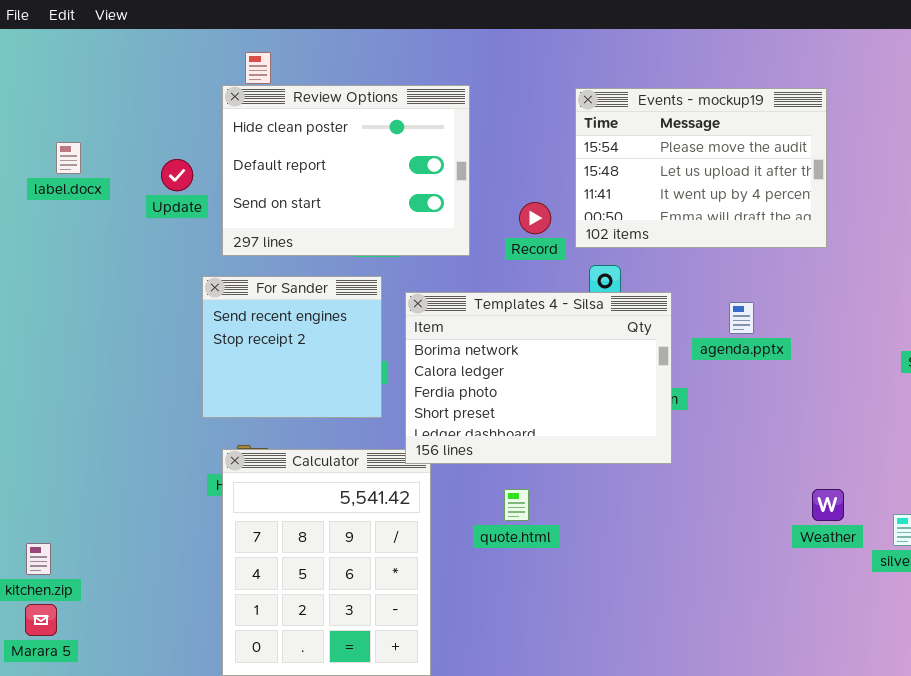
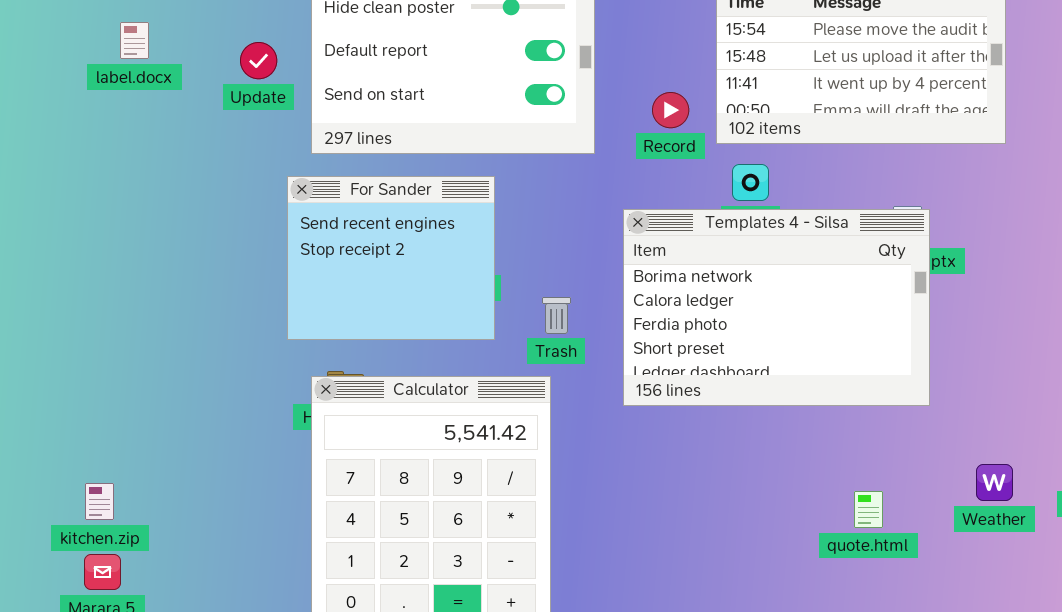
Templates 4 - Silsa: [405,292,672,464] -> [623,209,930,406], moved
quote.html: [504,489,529,521] -> [854,491,883,528], moved
Weather: [812,489,844,521] -> [976,464,1013,501], moved

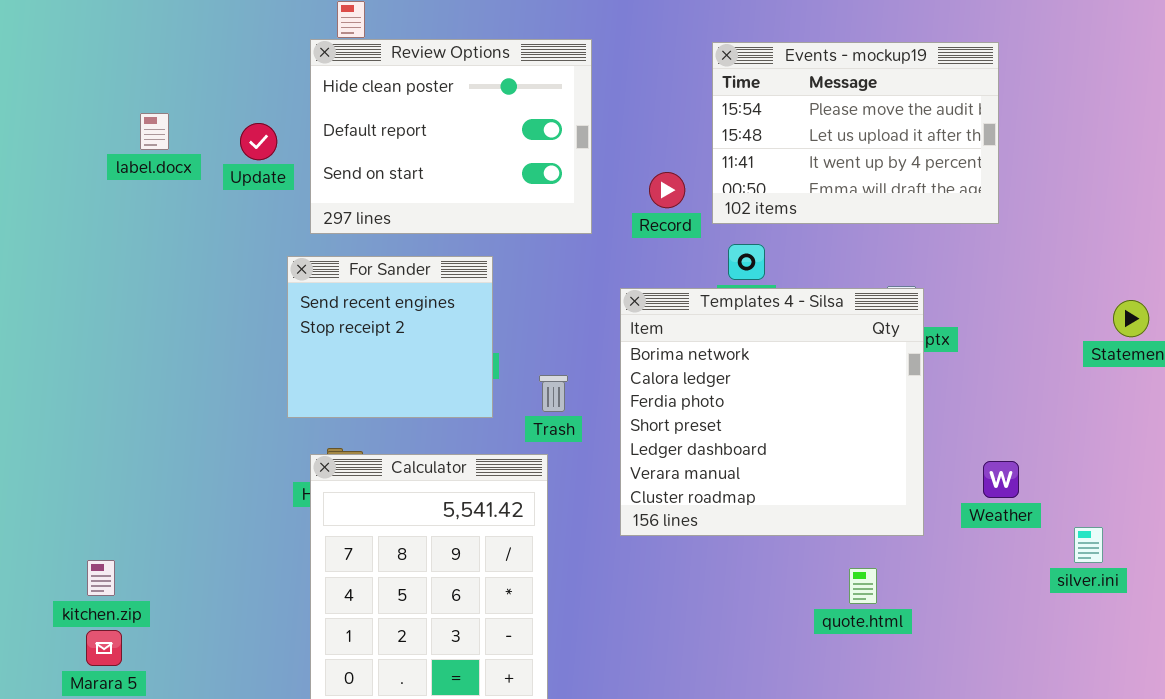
label.docx: [120,22,149,59] -> [140,113,169,150], moved
Templates 4 - Silsa: [623,209,930,406] -> [620,288,924,536], resized
Weather: [976,464,1013,501] -> [983,461,1019,498], moved

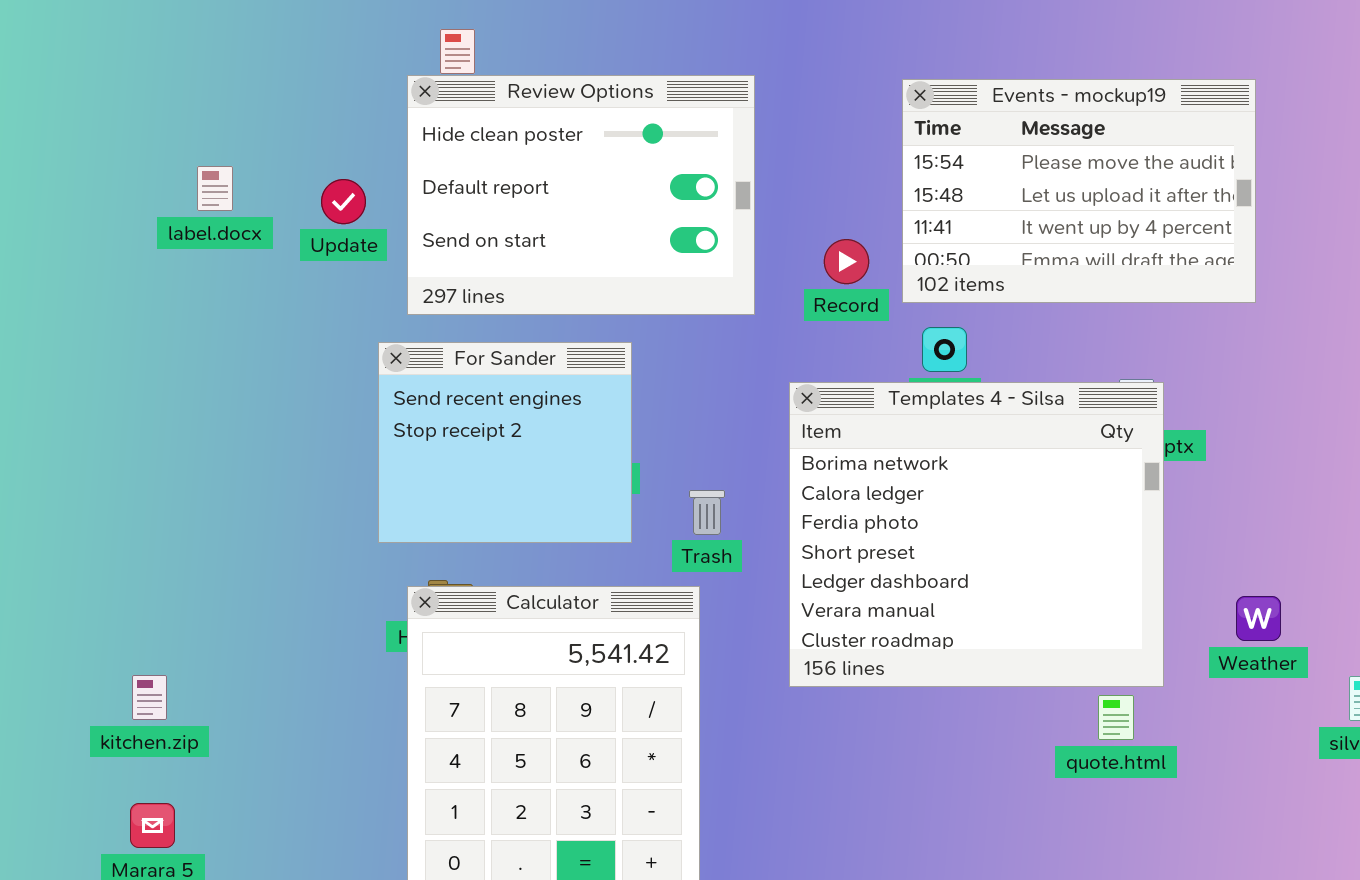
kitchen.zip: [87,560,115,596] -> [132,675,167,720], moved
quote.html: [849,568,877,604] -> [1098,695,1134,740], moved

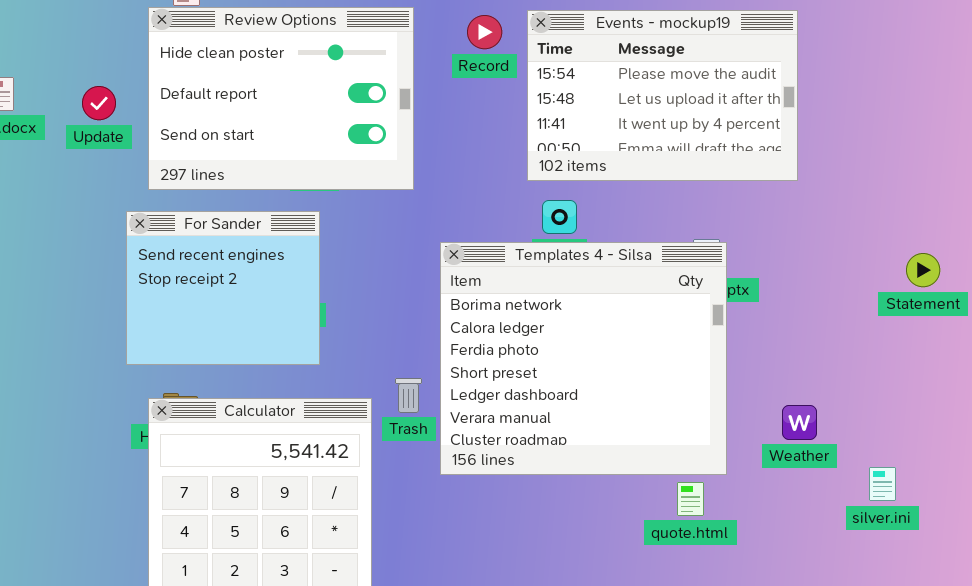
Record: [824,239,869,284] -> [467,15,502,49], moved
Trash: [689,490,725,535] -> [395,378,422,413], moved

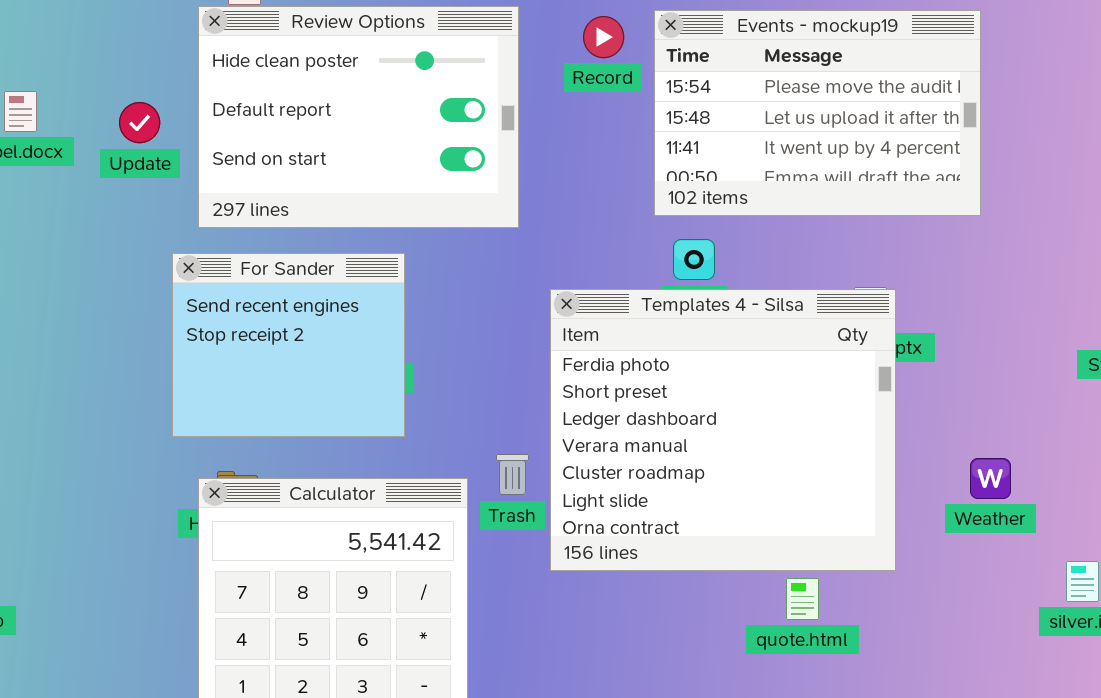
Templates 4 - Silsa: [440,242,727,475] -> [550,289,896,571], scrolled down 2 rows
Weather: [782,405,817,440] -> [970,458,1011,499], moved
quote.html: [677,482,704,516] -> [786,578,819,620], moved

